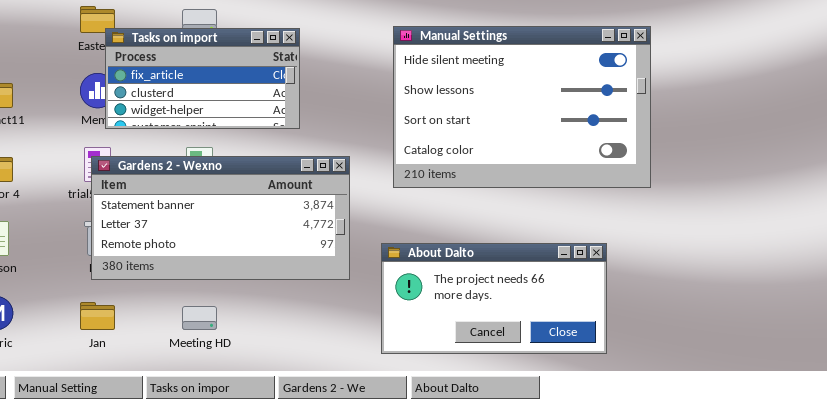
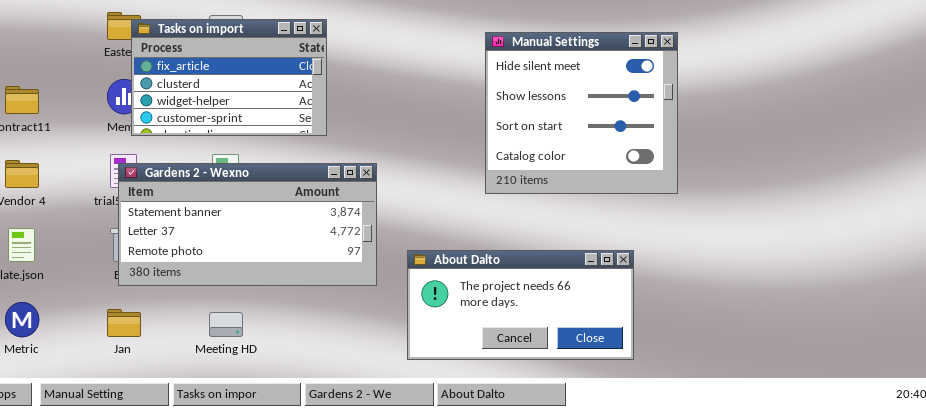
Manual Settings: [393,26,651,188] -> [485,32,678,194], resized
Tasks on import: [105,28,300,129] -> [131,19,327,136], resized

